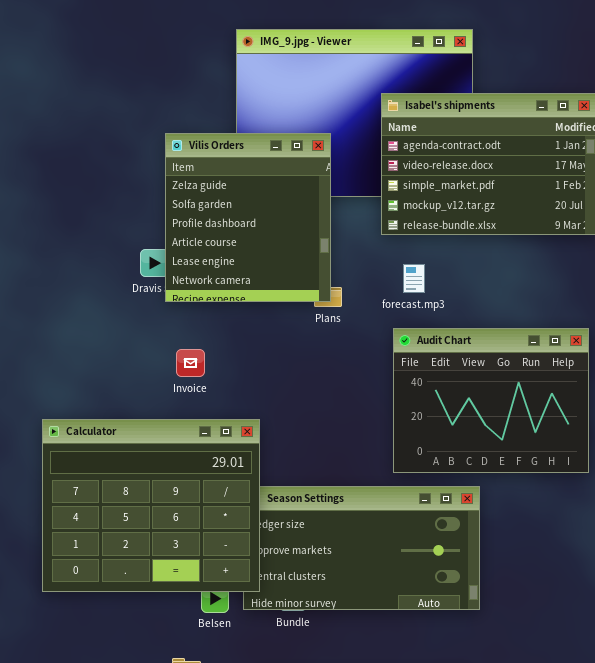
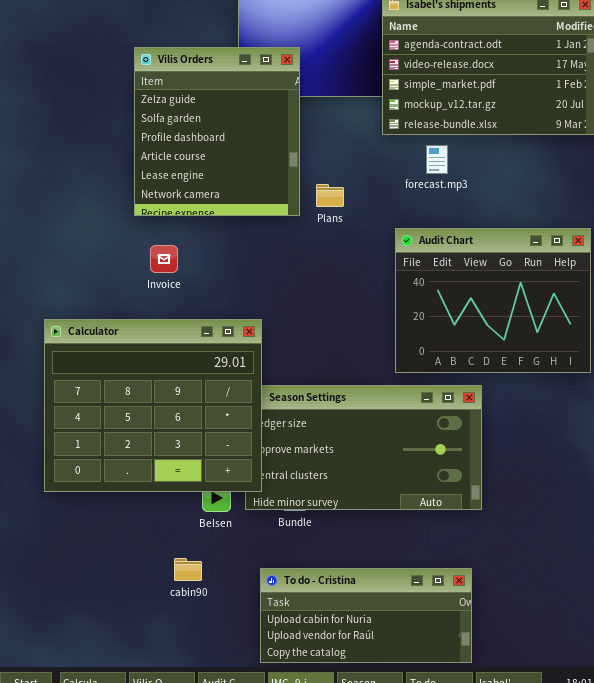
Vilis Orders: [165,133,331,302] -> [134,47,300,216], moved
forecast.mp3: [403,264,425,293] -> [426,145,448,174], moved
Invoice: [176,349,205,377] -> [150,245,178,273], moved

